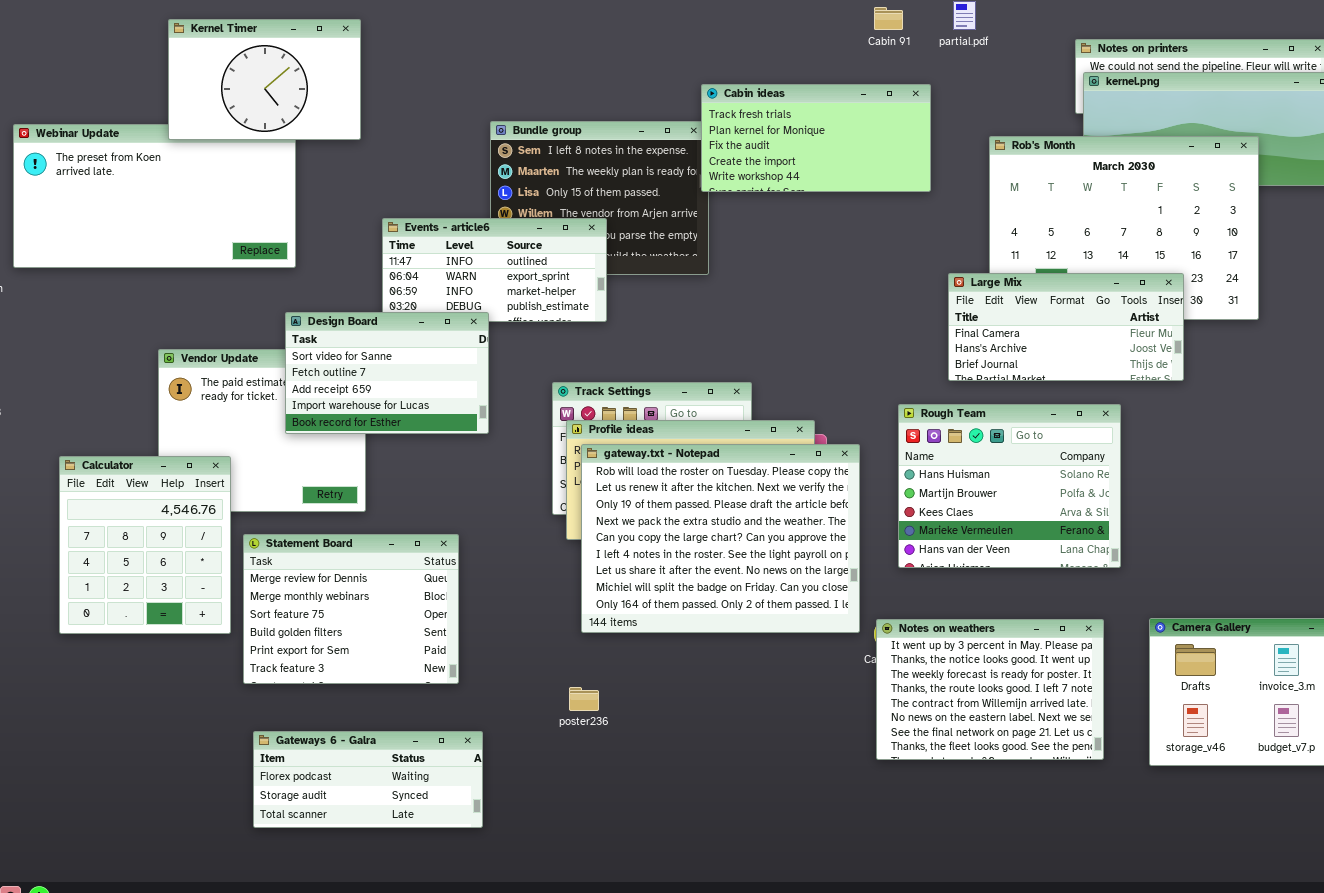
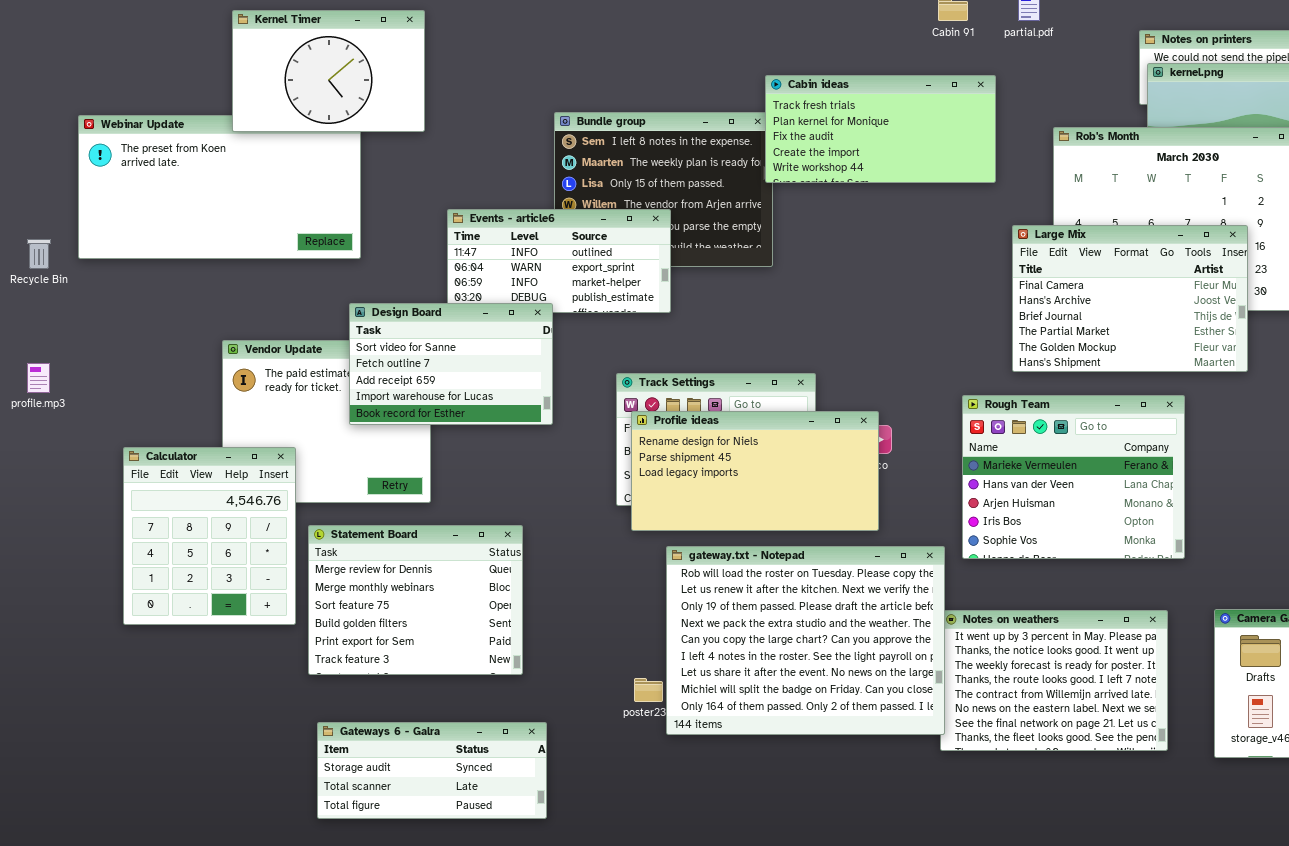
Large Mix: [948,273,1184,381] -> [1012,225,1248,372], resized
Rough Team: [898,404,1121,568] -> [962,395,1185,559], scrolled down 3 rows
gateway.txt - Notepad: [581,444,860,633] -> [666,546,945,735], moved
Gateways 6 - Galra: [253,731,483,828] -> [317,722,547,819], scrolled down 1 row

